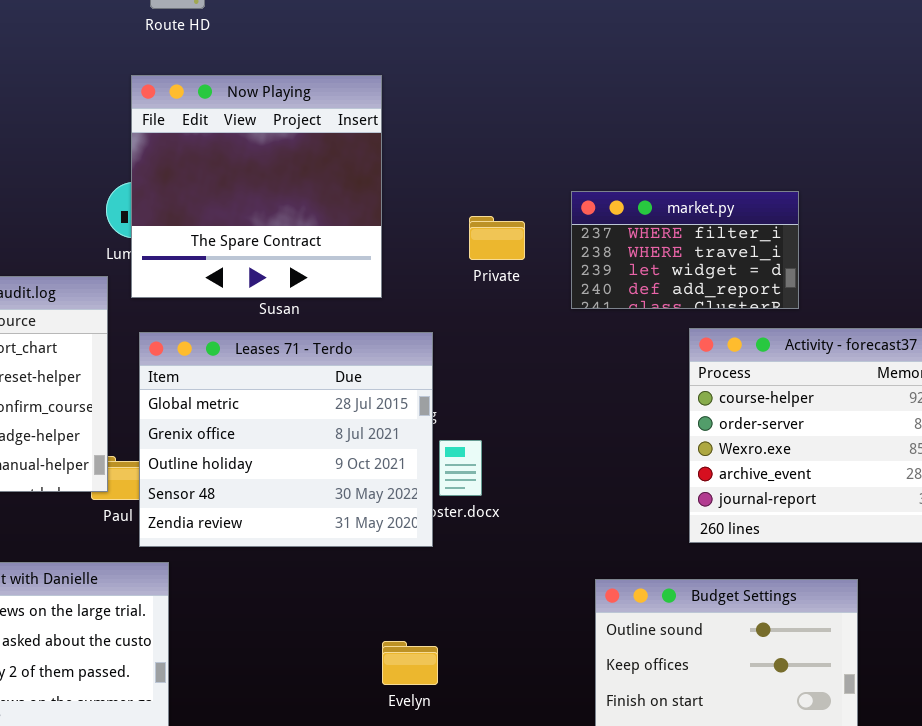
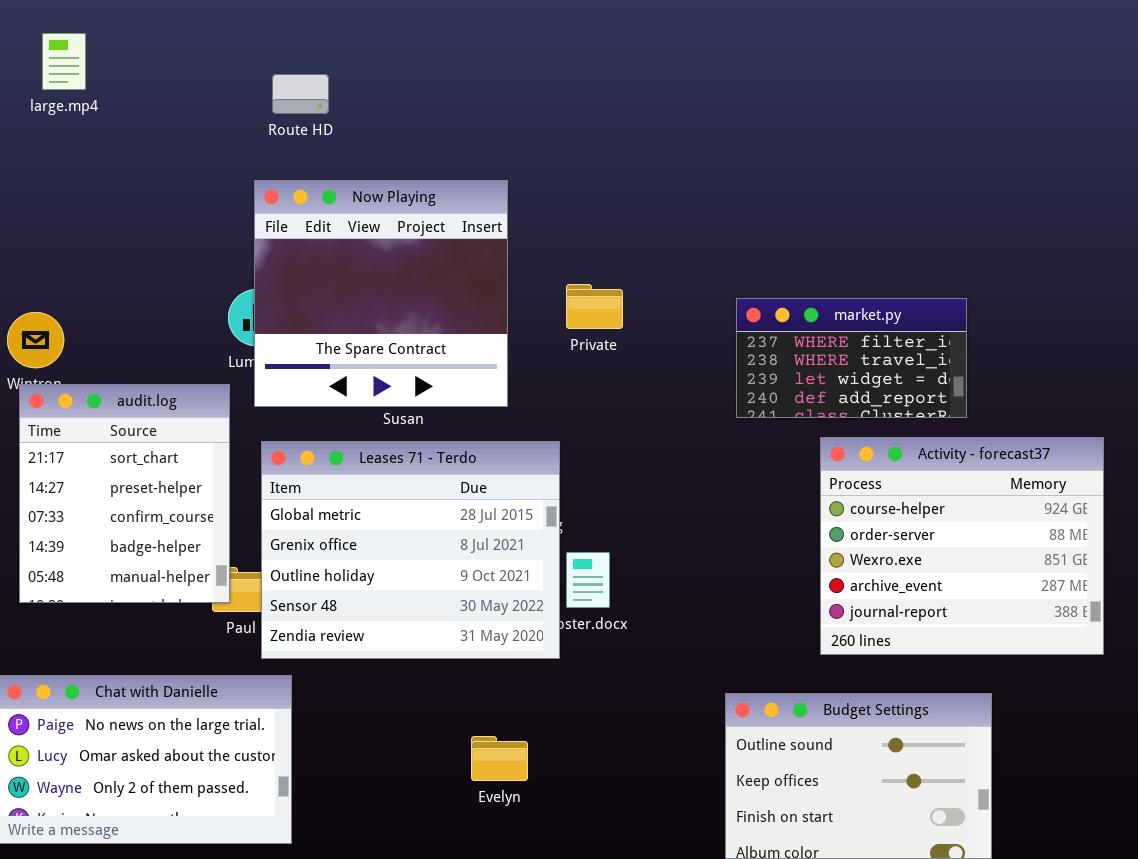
market.py: [571,191,799,309] -> [736,298,967,418], moved
Private: [469,216,525,260] -> [566,284,623,329], moved
Evelyn: [382,641,438,685] -> [471,736,528,781], moved

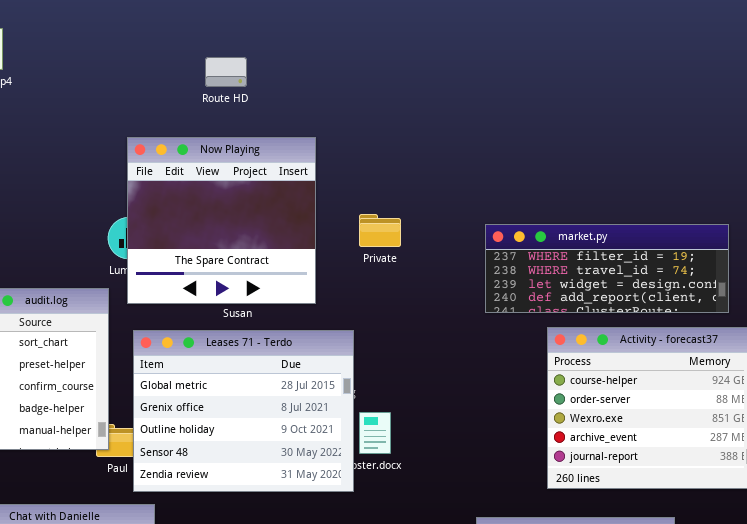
Route HD: [272,74,329,114] -> [205,57,247,87], moved
market.py: [736,298,967,418] -> [485,224,729,313], resized

